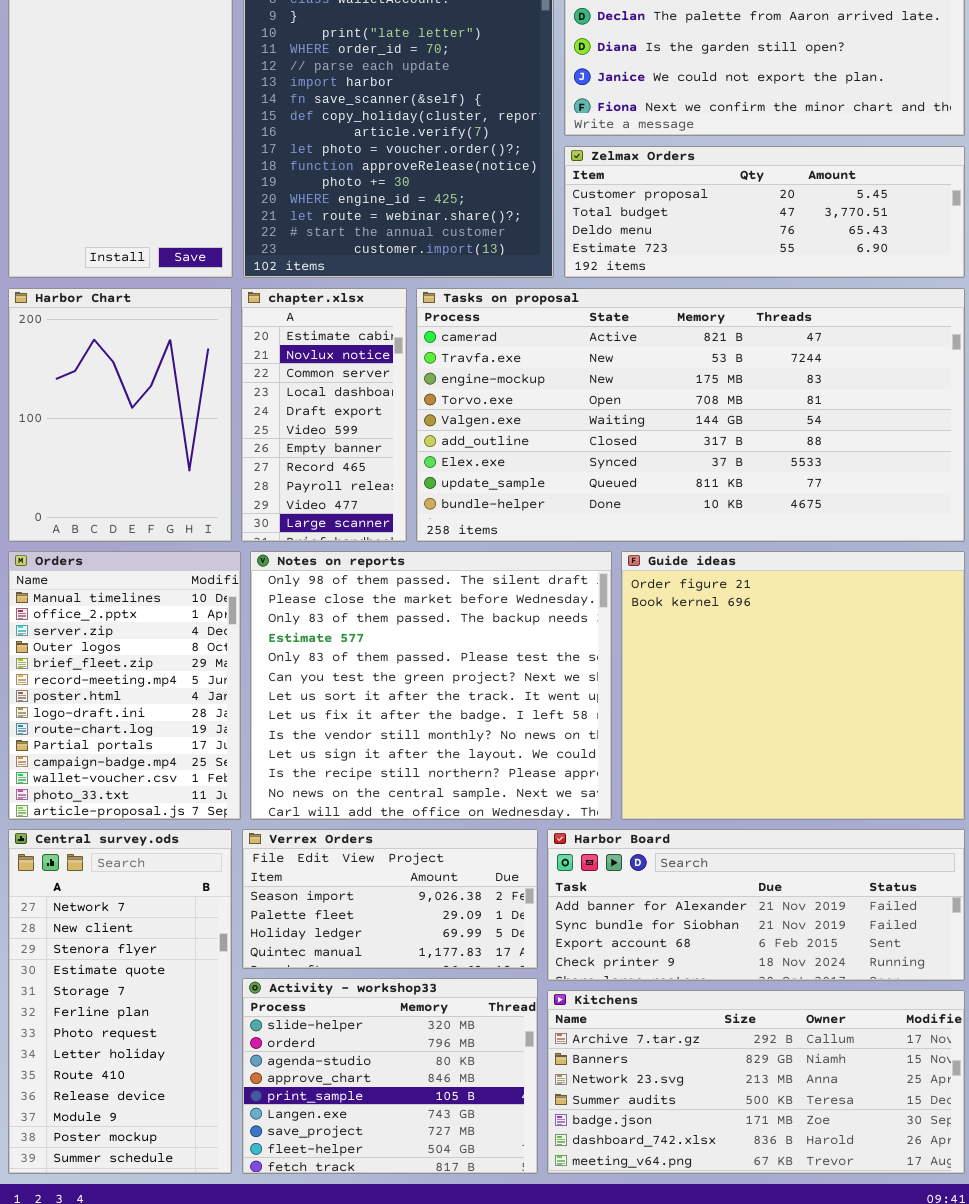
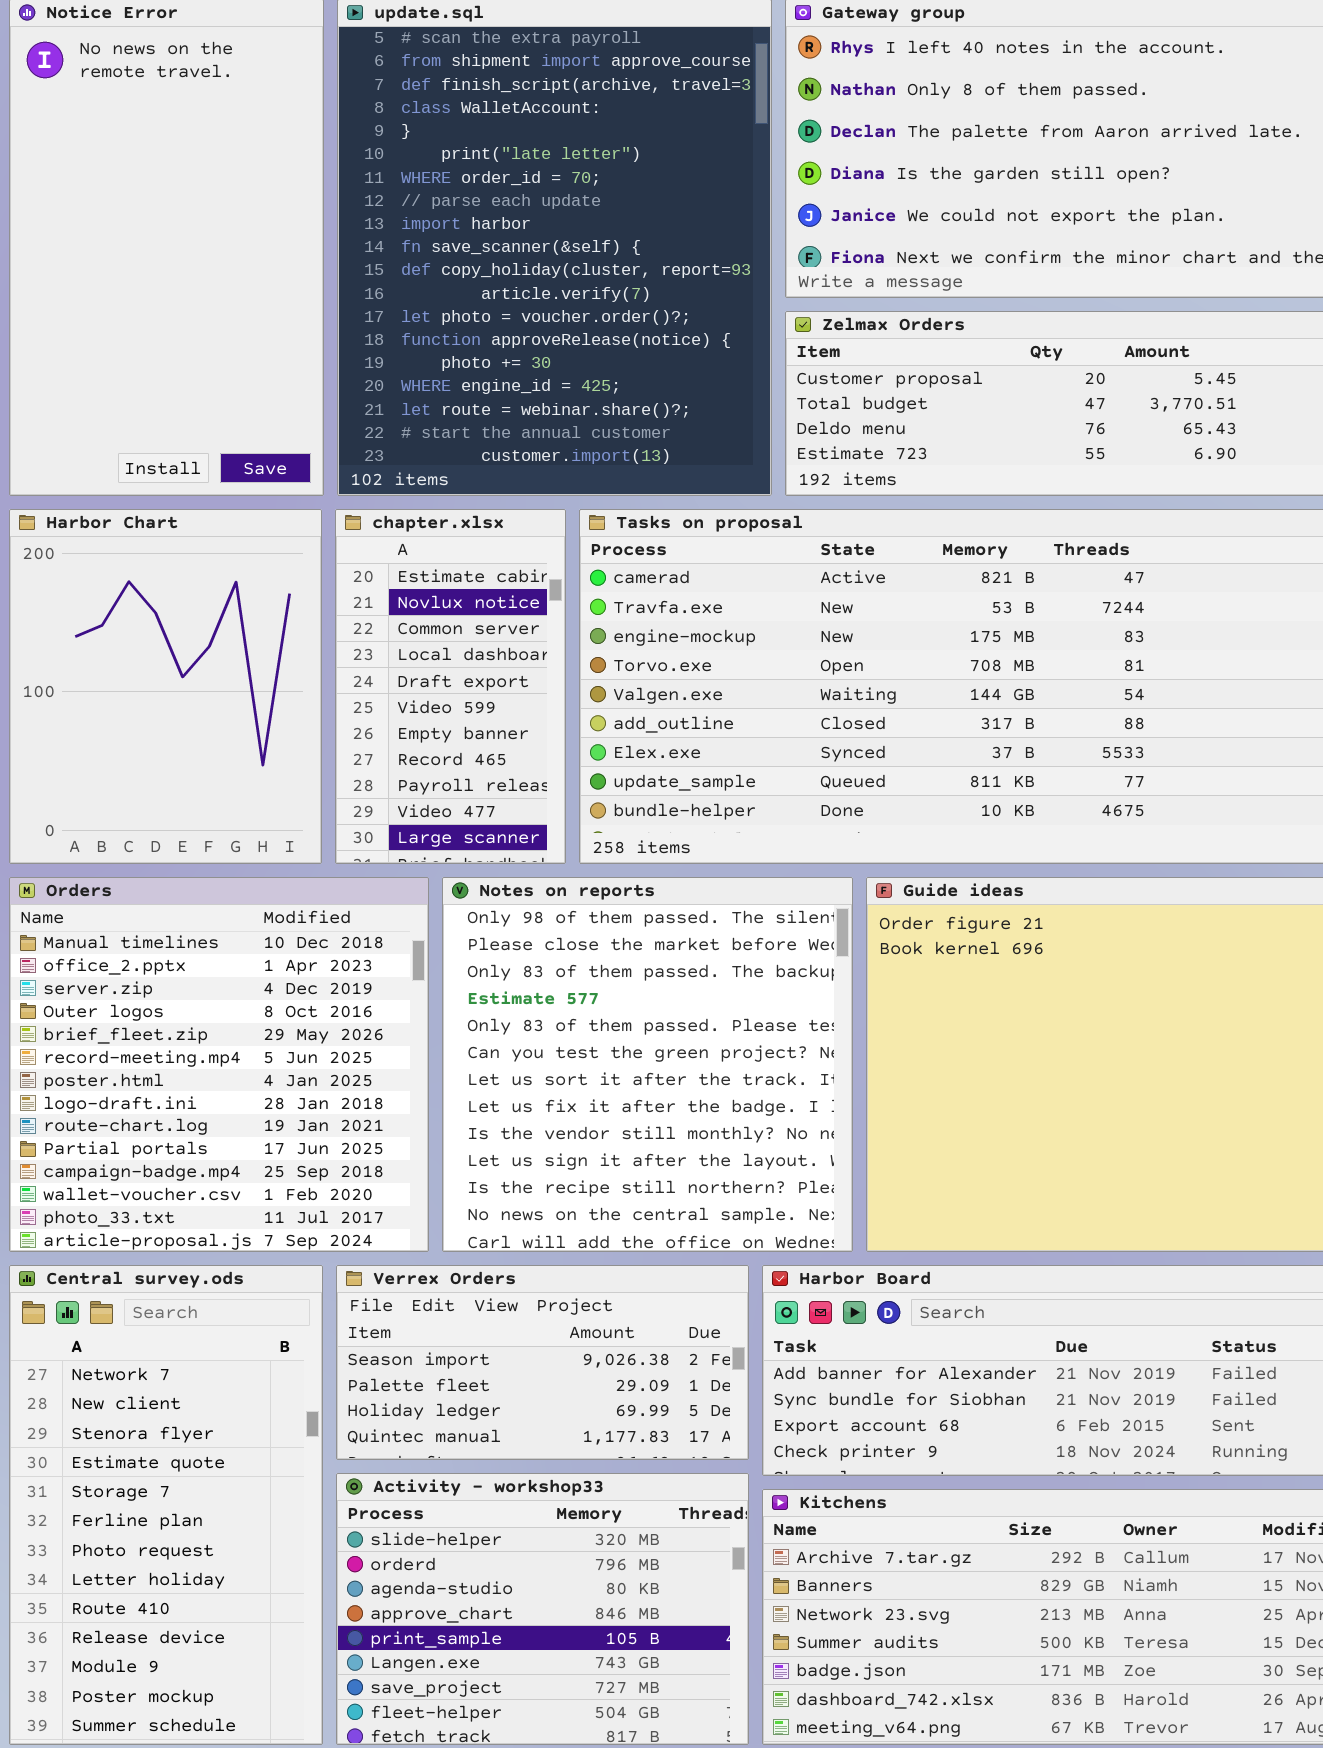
Orders: [8,551,241,820] -> [9,877,429,1252], resized
Notes on reports: [250,551,612,820] -> [442,877,853,1252], resized

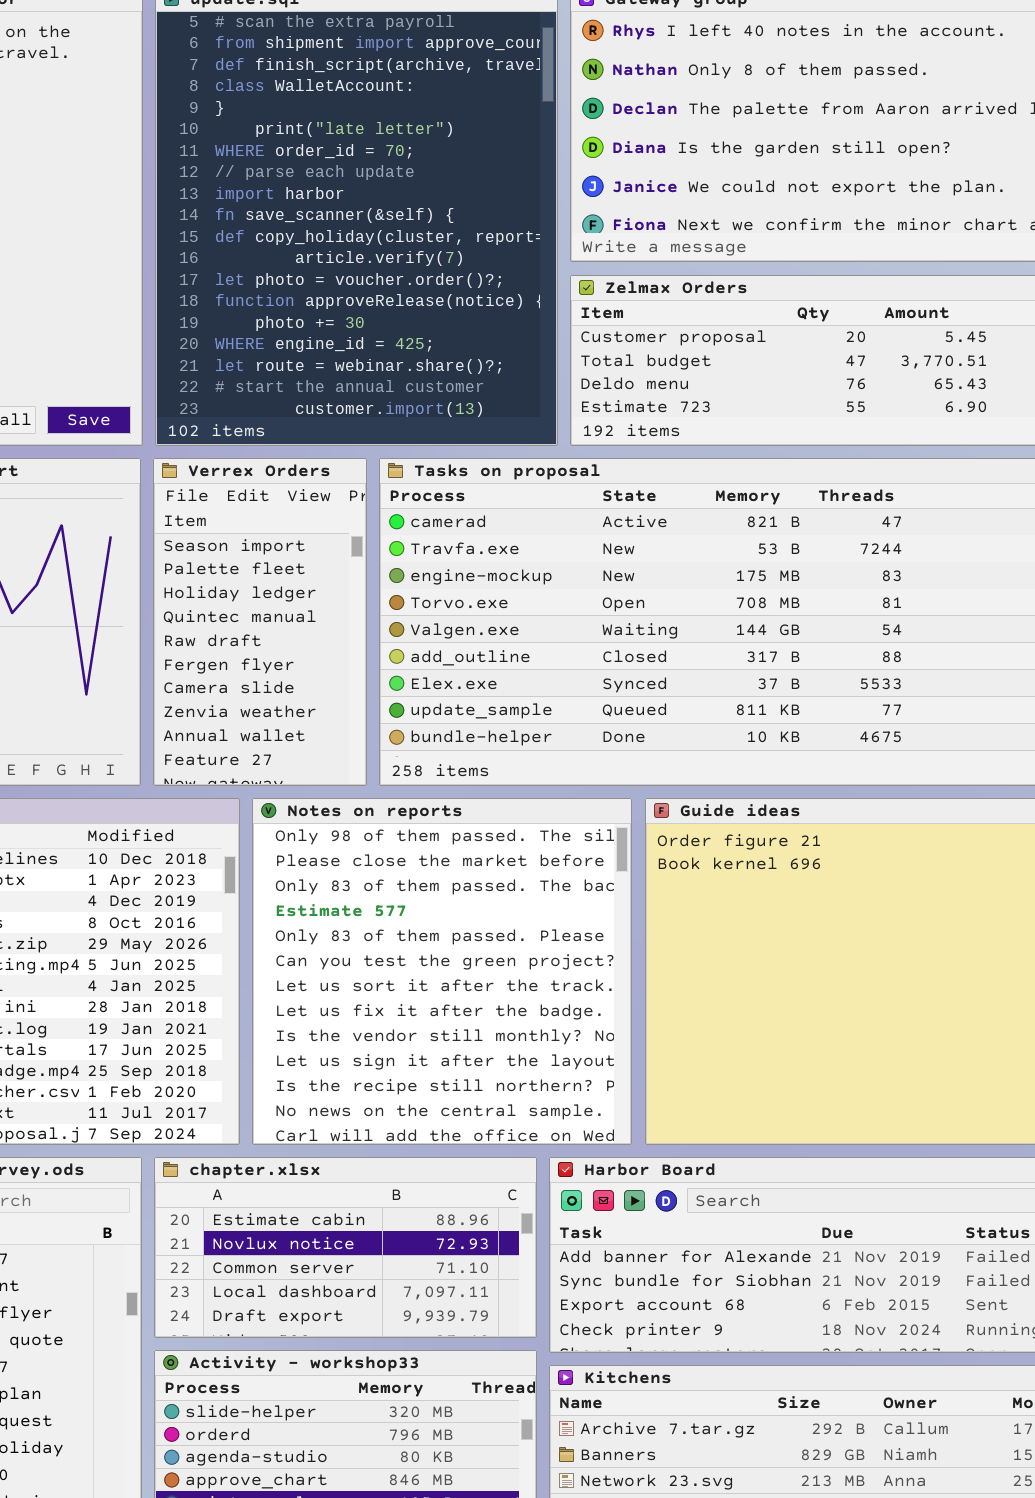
chapter.xlsx: [335,509,566,864] -> [154,1157,537,1338], moved, resized
Verrex Orders: [336,1265,749,1460] -> [153,458,367,786], moved, resized

